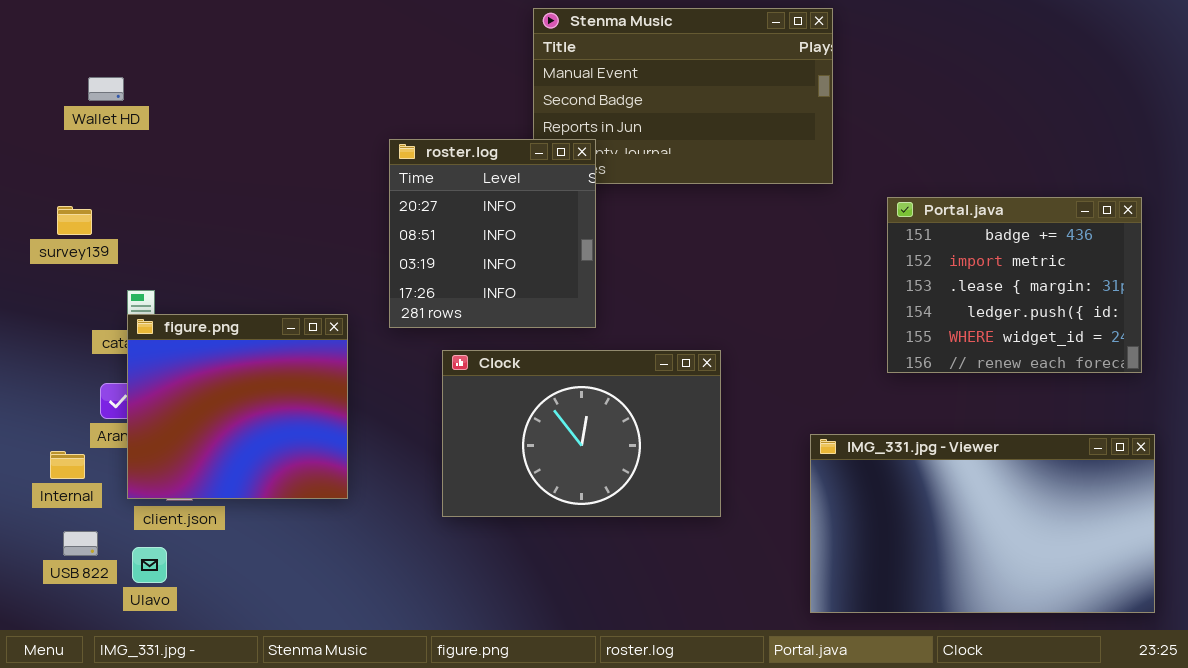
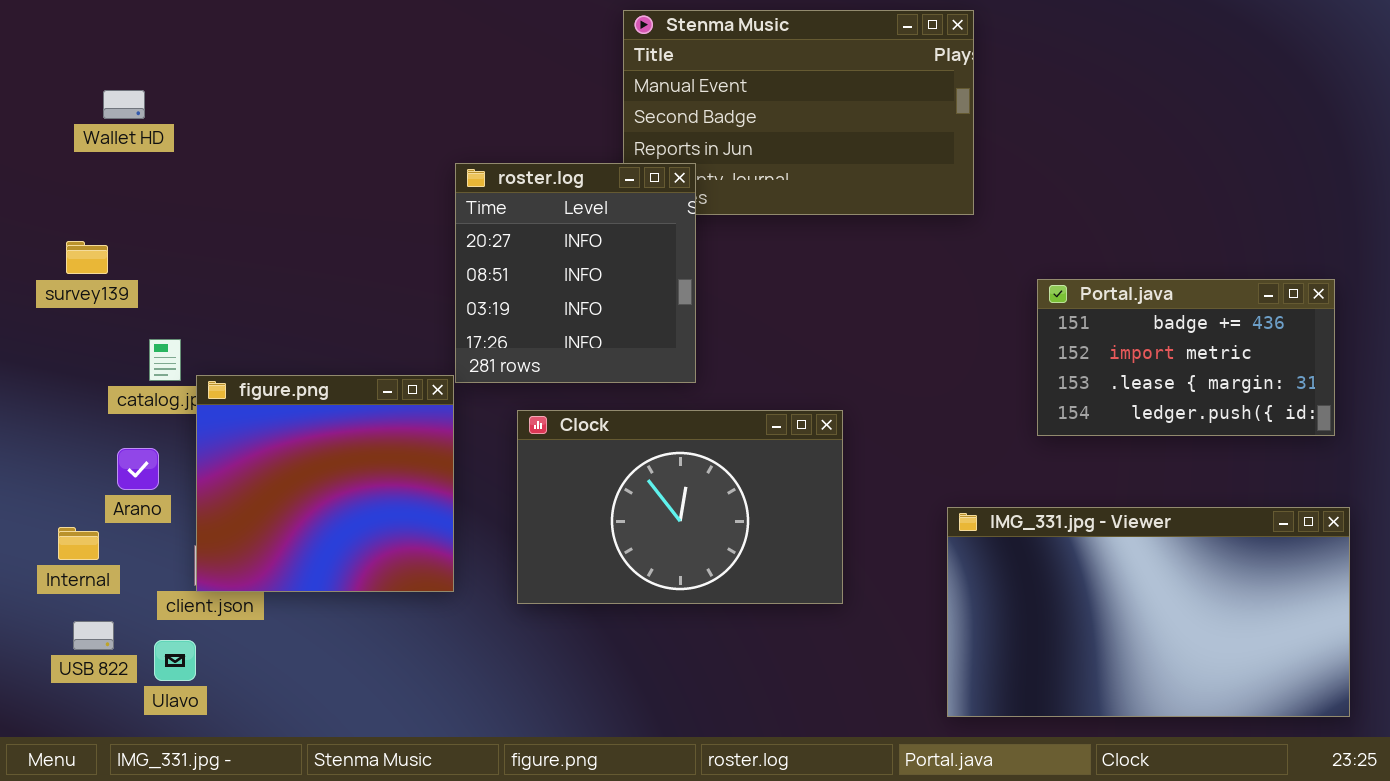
Portal.java: [887,197,1142,373] -> [1037,279,1335,436], resized
figure.png: [127,314,348,499] -> [196,375,454,592], moved

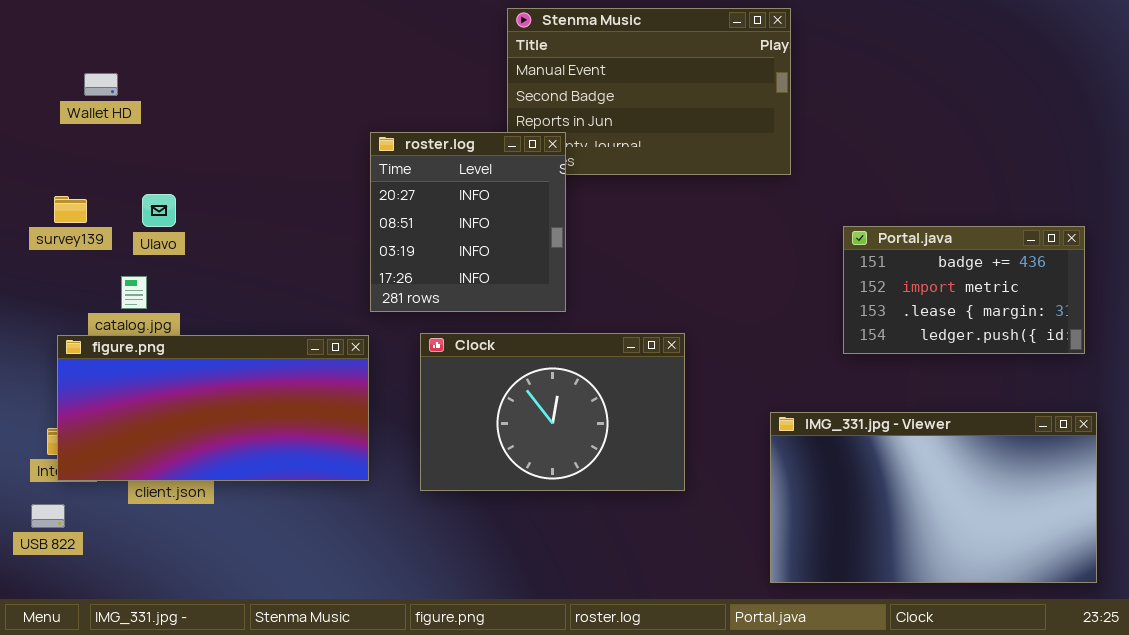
figure.png: [196,375,454,592] -> [57,335,369,481], resized
USB 822: [73,621,114,650] -> [31,504,65,528], moved
Ulavo: [154,640,196,681] -> [142,194,176,227], moved

